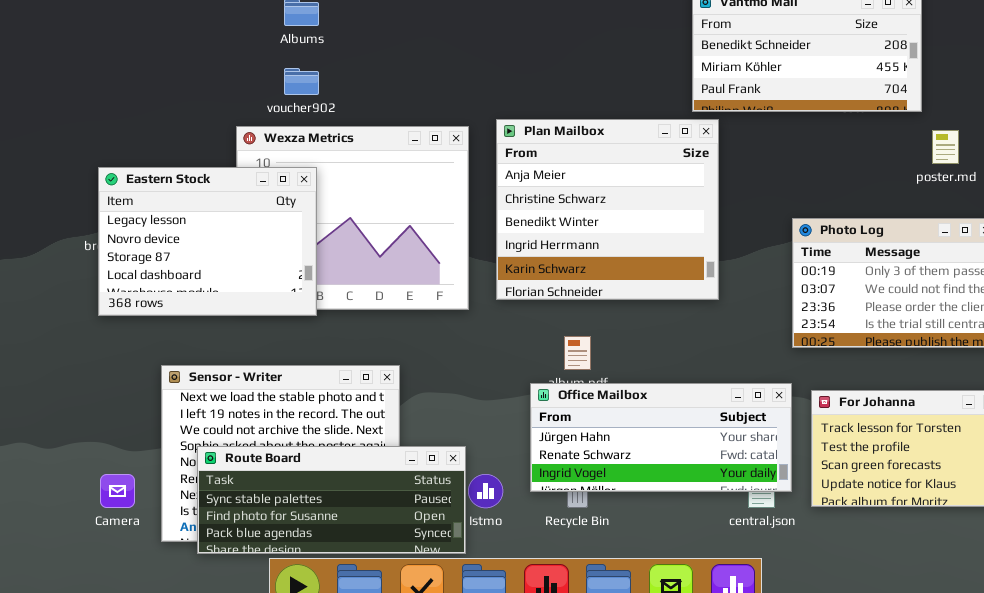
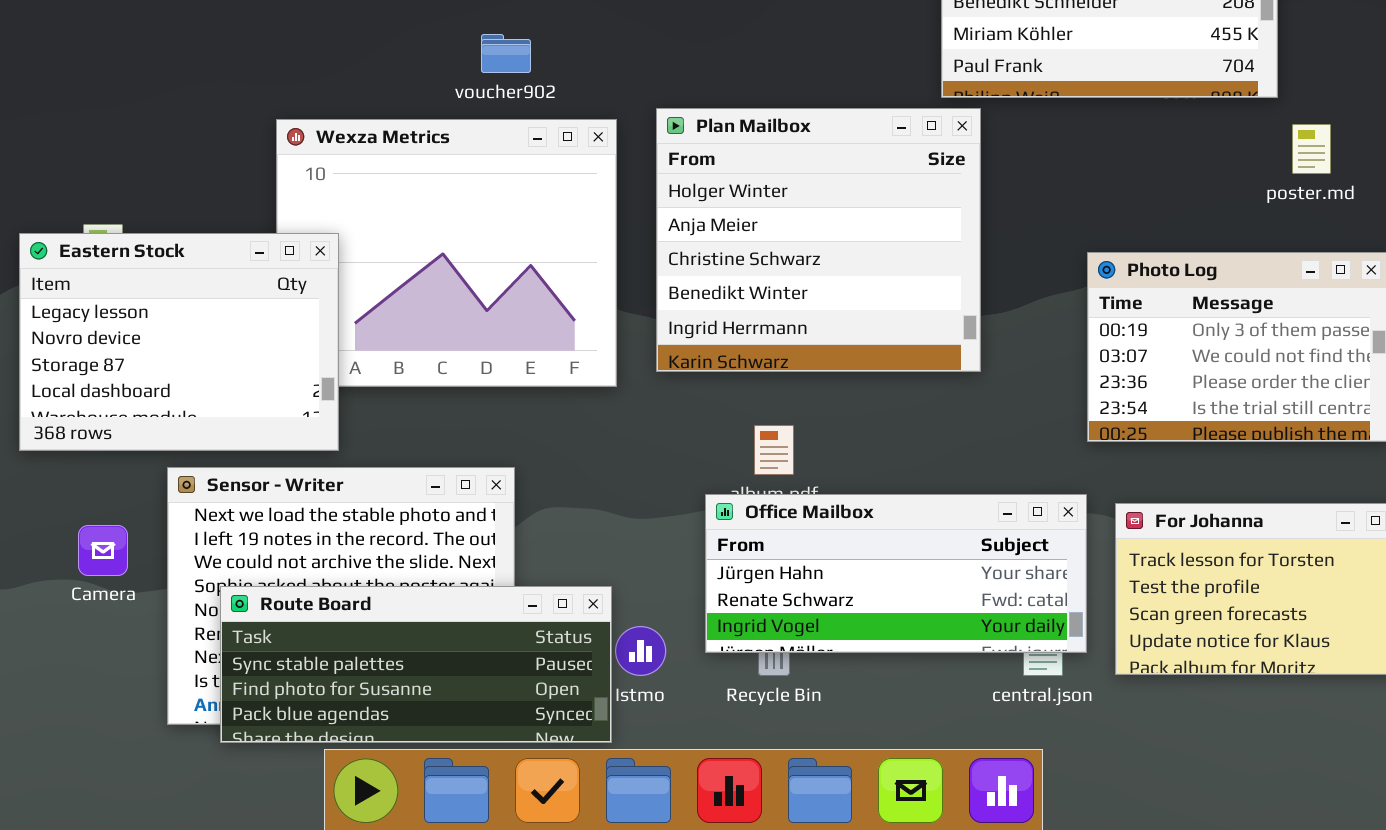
voucher902: [284,68,319,95] -> [481,34,531,73], moved
Plan Mailbox: [496,119,719,300] -> [656,108,981,372], scrolled up 1 row
Eastern Stock: [98,167,317,316] -> [19,233,339,451], moved
Camera: [100,474,135,508] -> [78,525,128,576], moved

